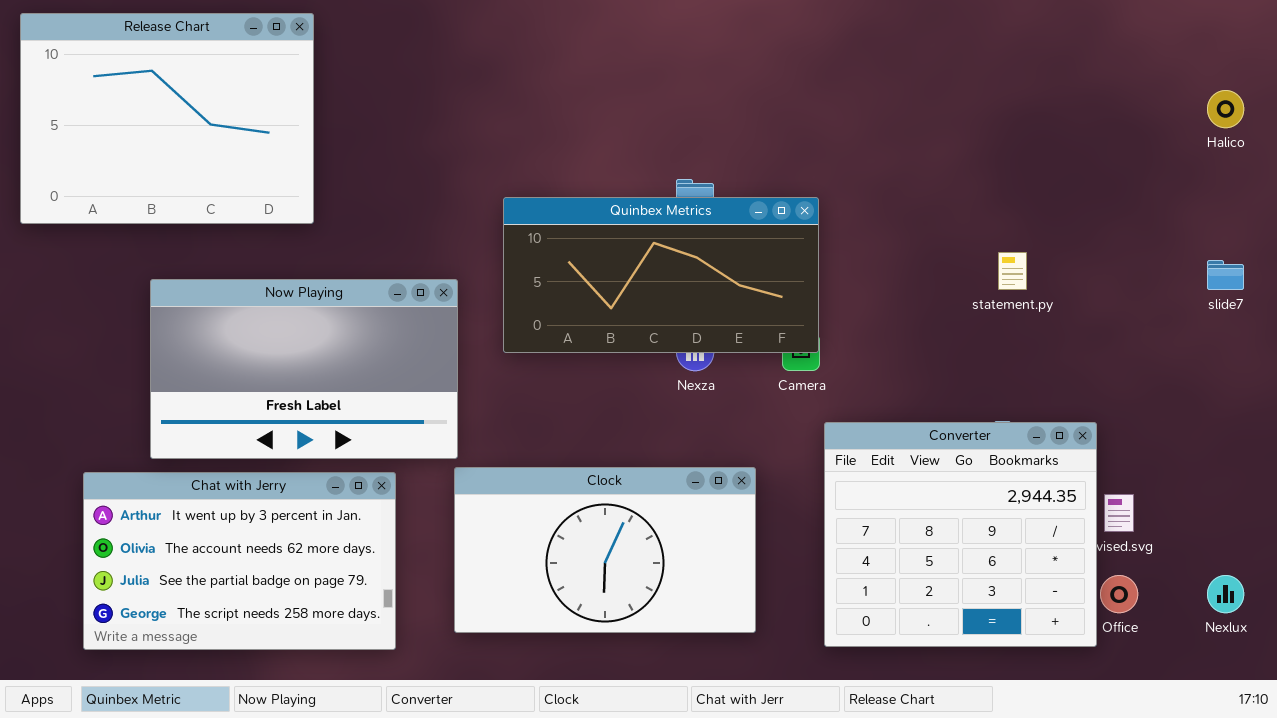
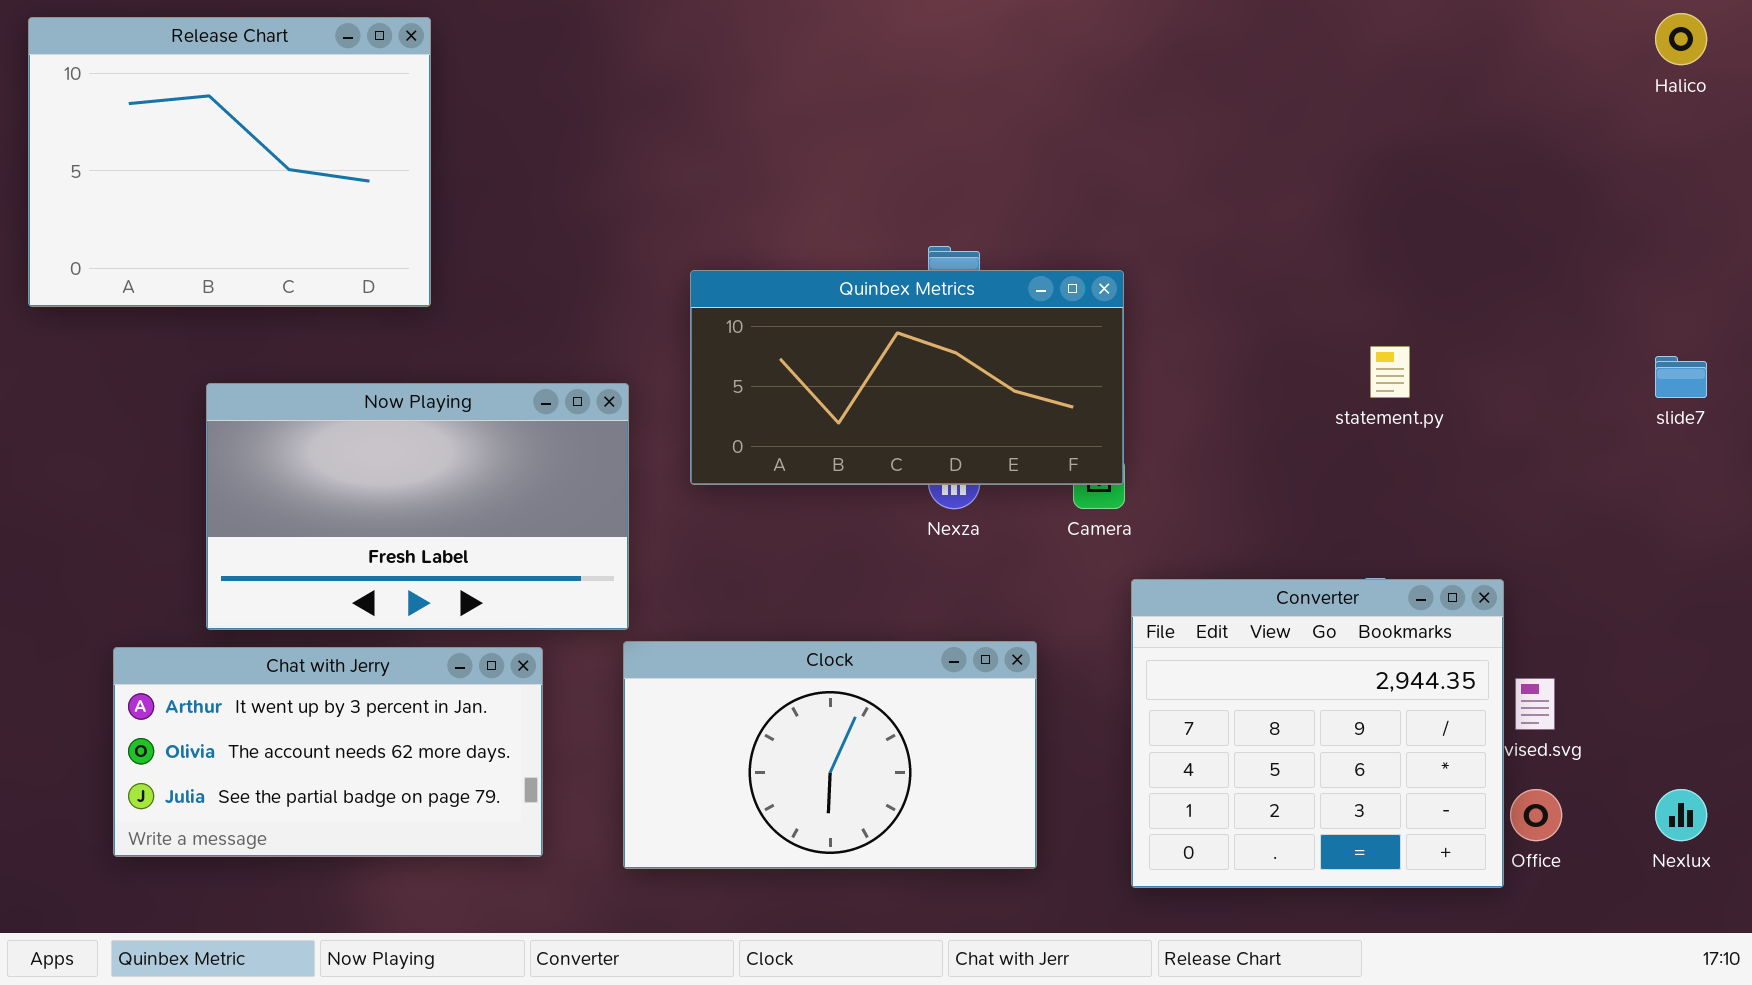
Halico: [1207,90,1244,128] -> [1655,13,1707,65], moved
Chat with Jerry: [83,472,396,650] -> [113,647,543,857], resized

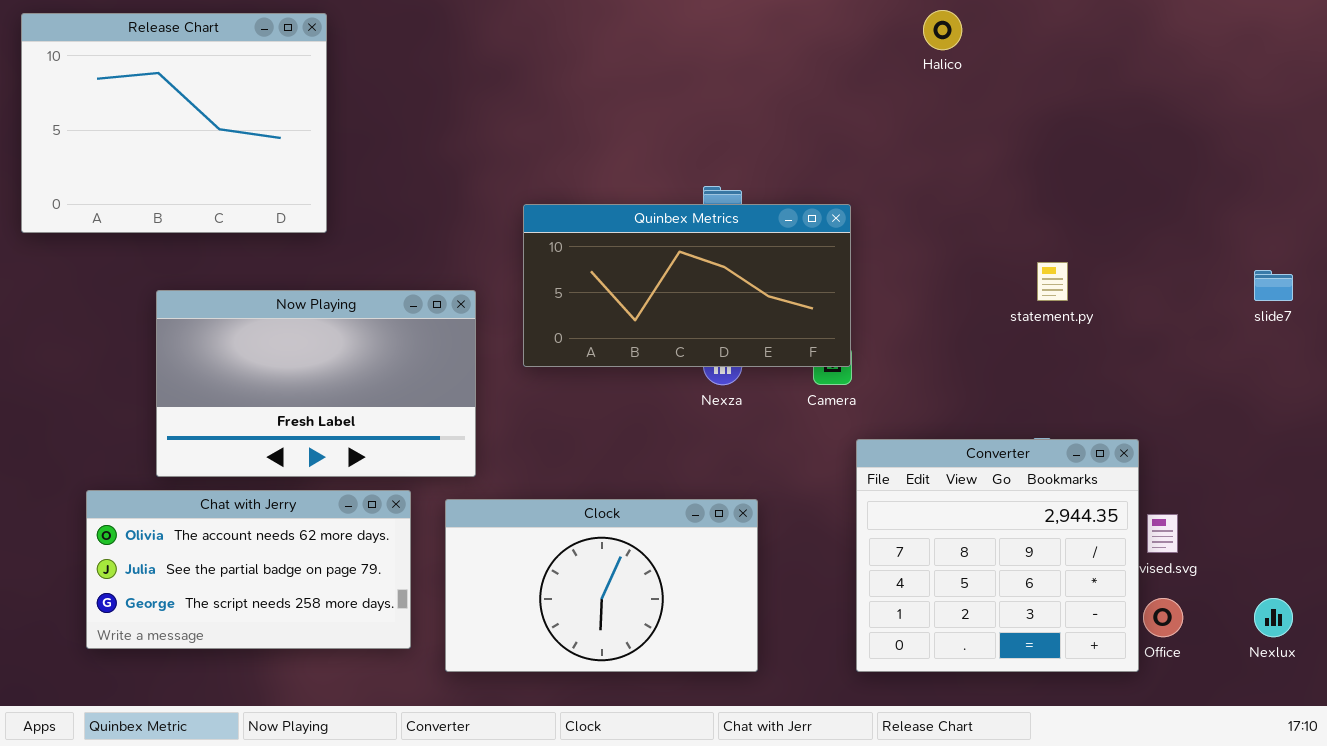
Halico: [1655,13,1707,65] -> [923,10,962,50], moved
Clock: [623,641,1037,869] -> [445,499,758,672], moved
Chat with Jerry: [113,647,543,857] -> [86,490,411,649], scrolled down 1 row

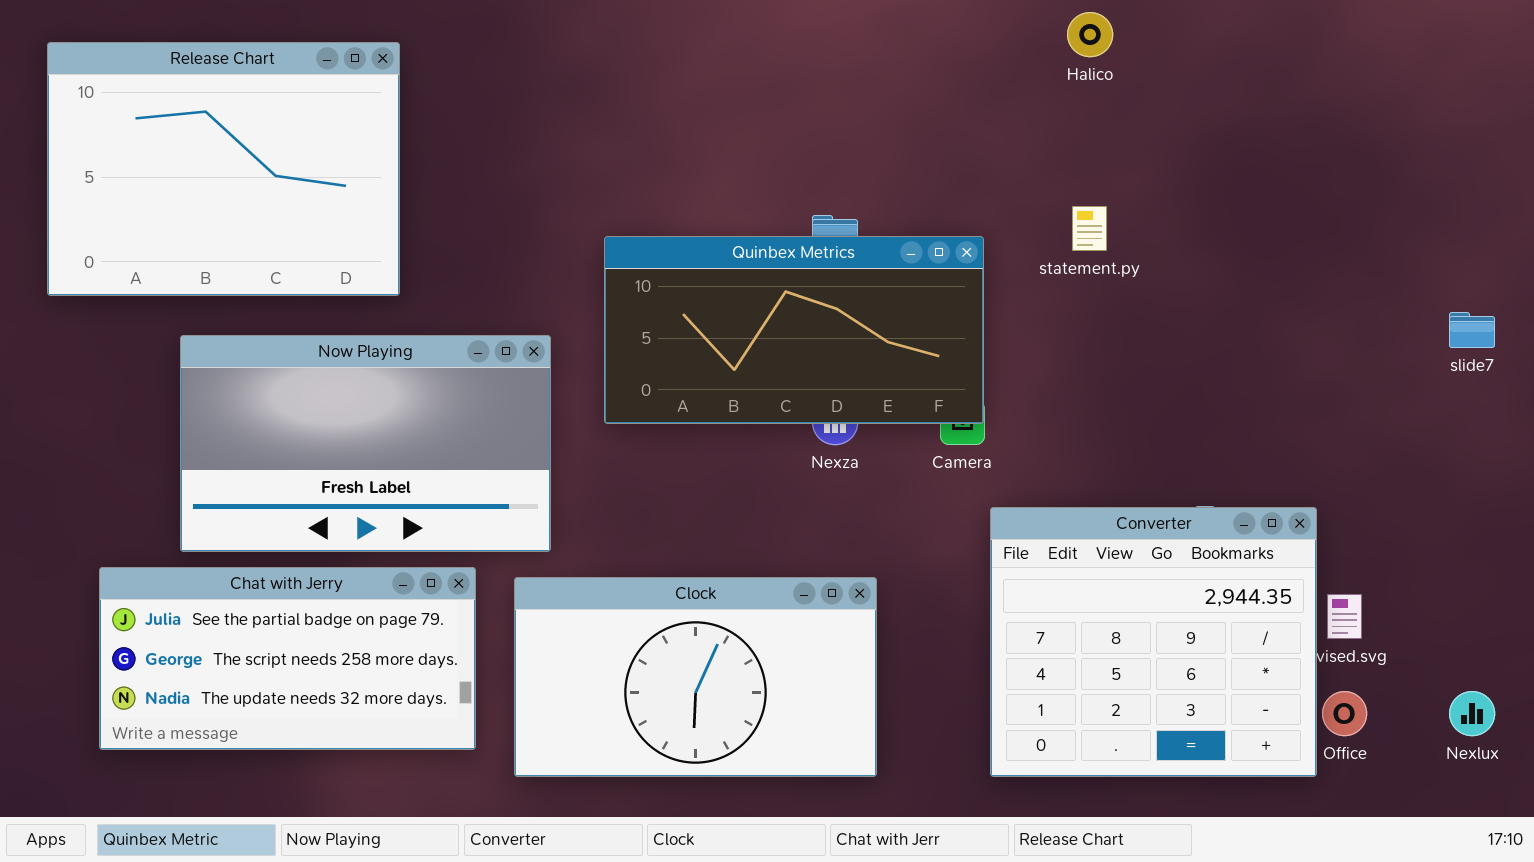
Release Chart: [21,13,327,233] -> [47,42,400,296], moved
statement.py: [1037,262,1068,301] -> [1072,206,1107,251], moved
Chat with Jerry: [86,490,411,649] -> [99,567,476,750], scrolled down 1 row

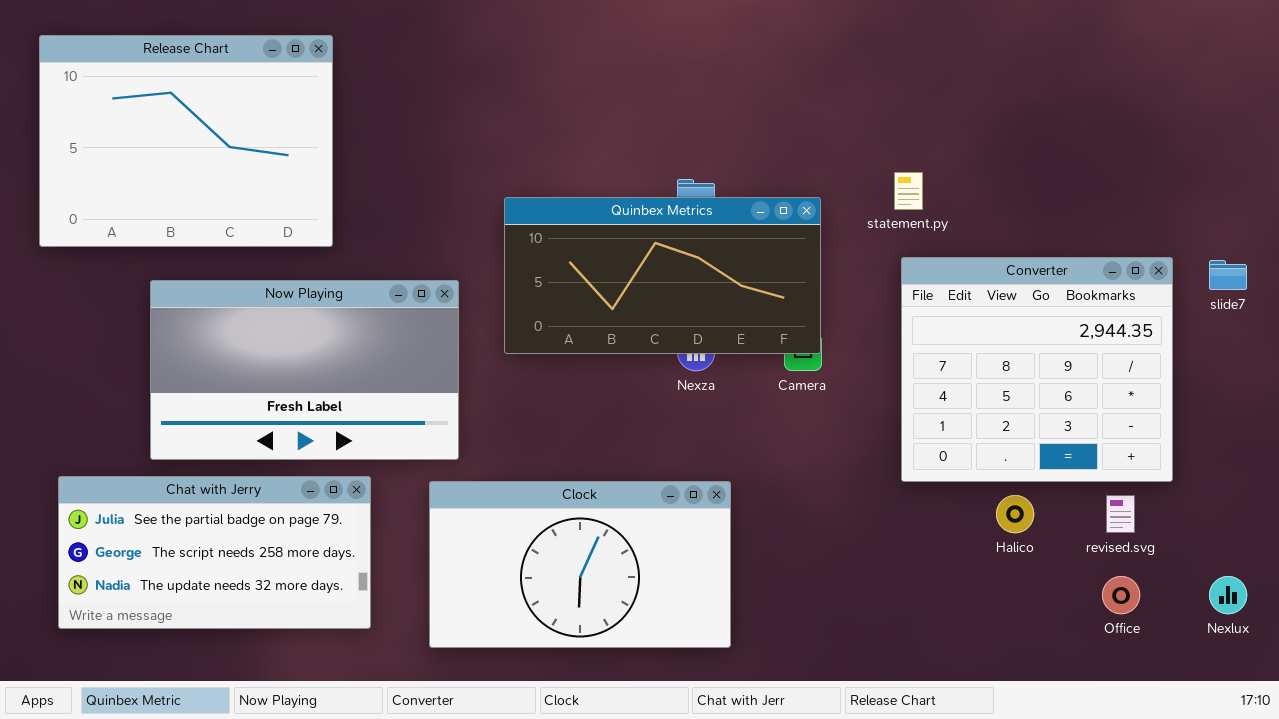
Halico: [1067,12,1113,57] -> [996,495,1034,533], moved
Converter: [990,507,1317,777] -> [901,257,1173,482], moved
Chat with Jerry: [99,567,476,750] -> [58,476,371,629], moved

